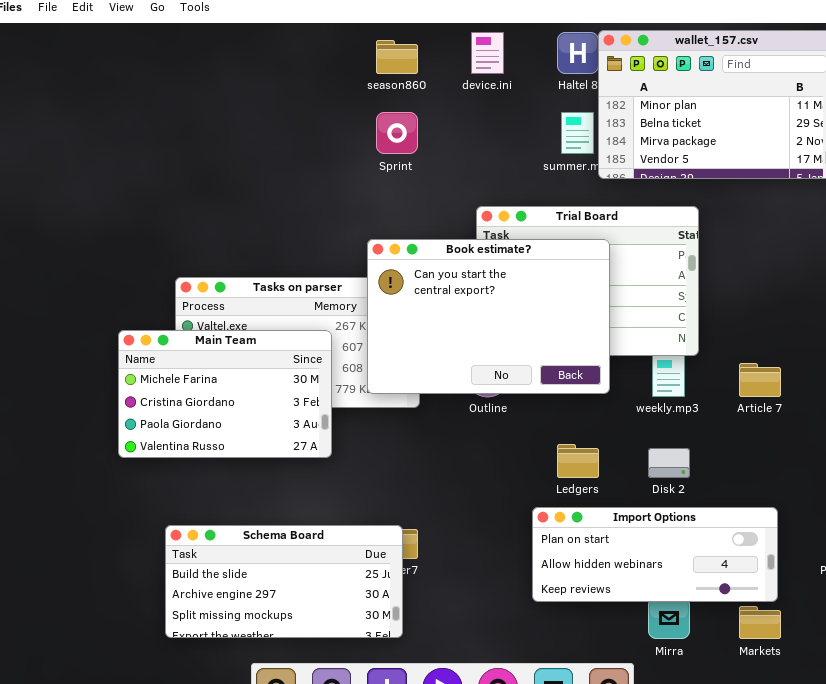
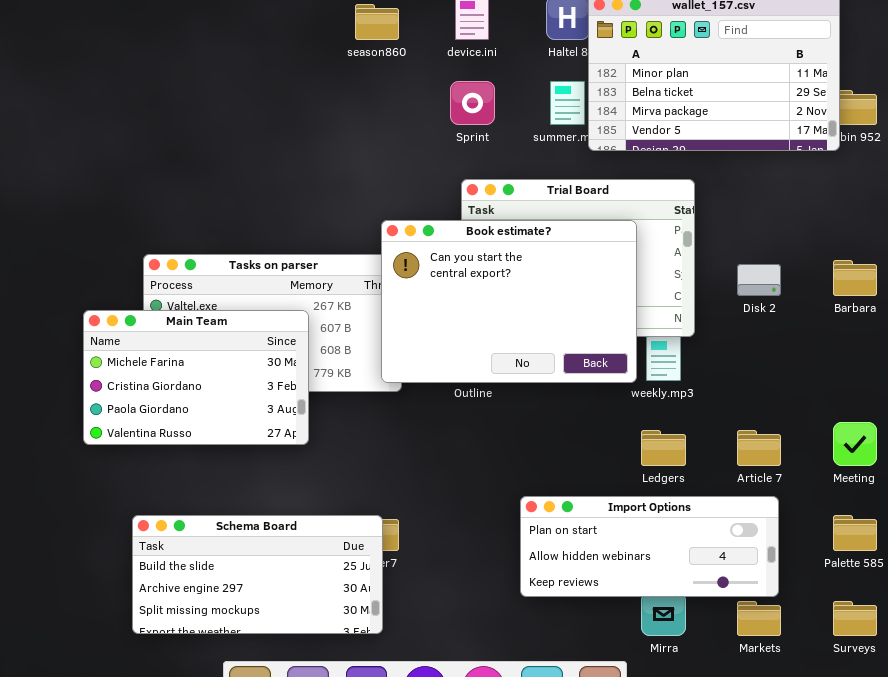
Sprint: [376,112,418,154] -> [450,81,495,125], moved
Book estimate?: [367,239,610,394] -> [381,220,637,383], moved
Article 7: [739,363,781,397] -> [737,430,781,466], moved
Ledgers: [557,444,599,478] -> [641,430,686,466], moved
Disk 2: [648,448,690,478] -> [737,264,781,296], moved

